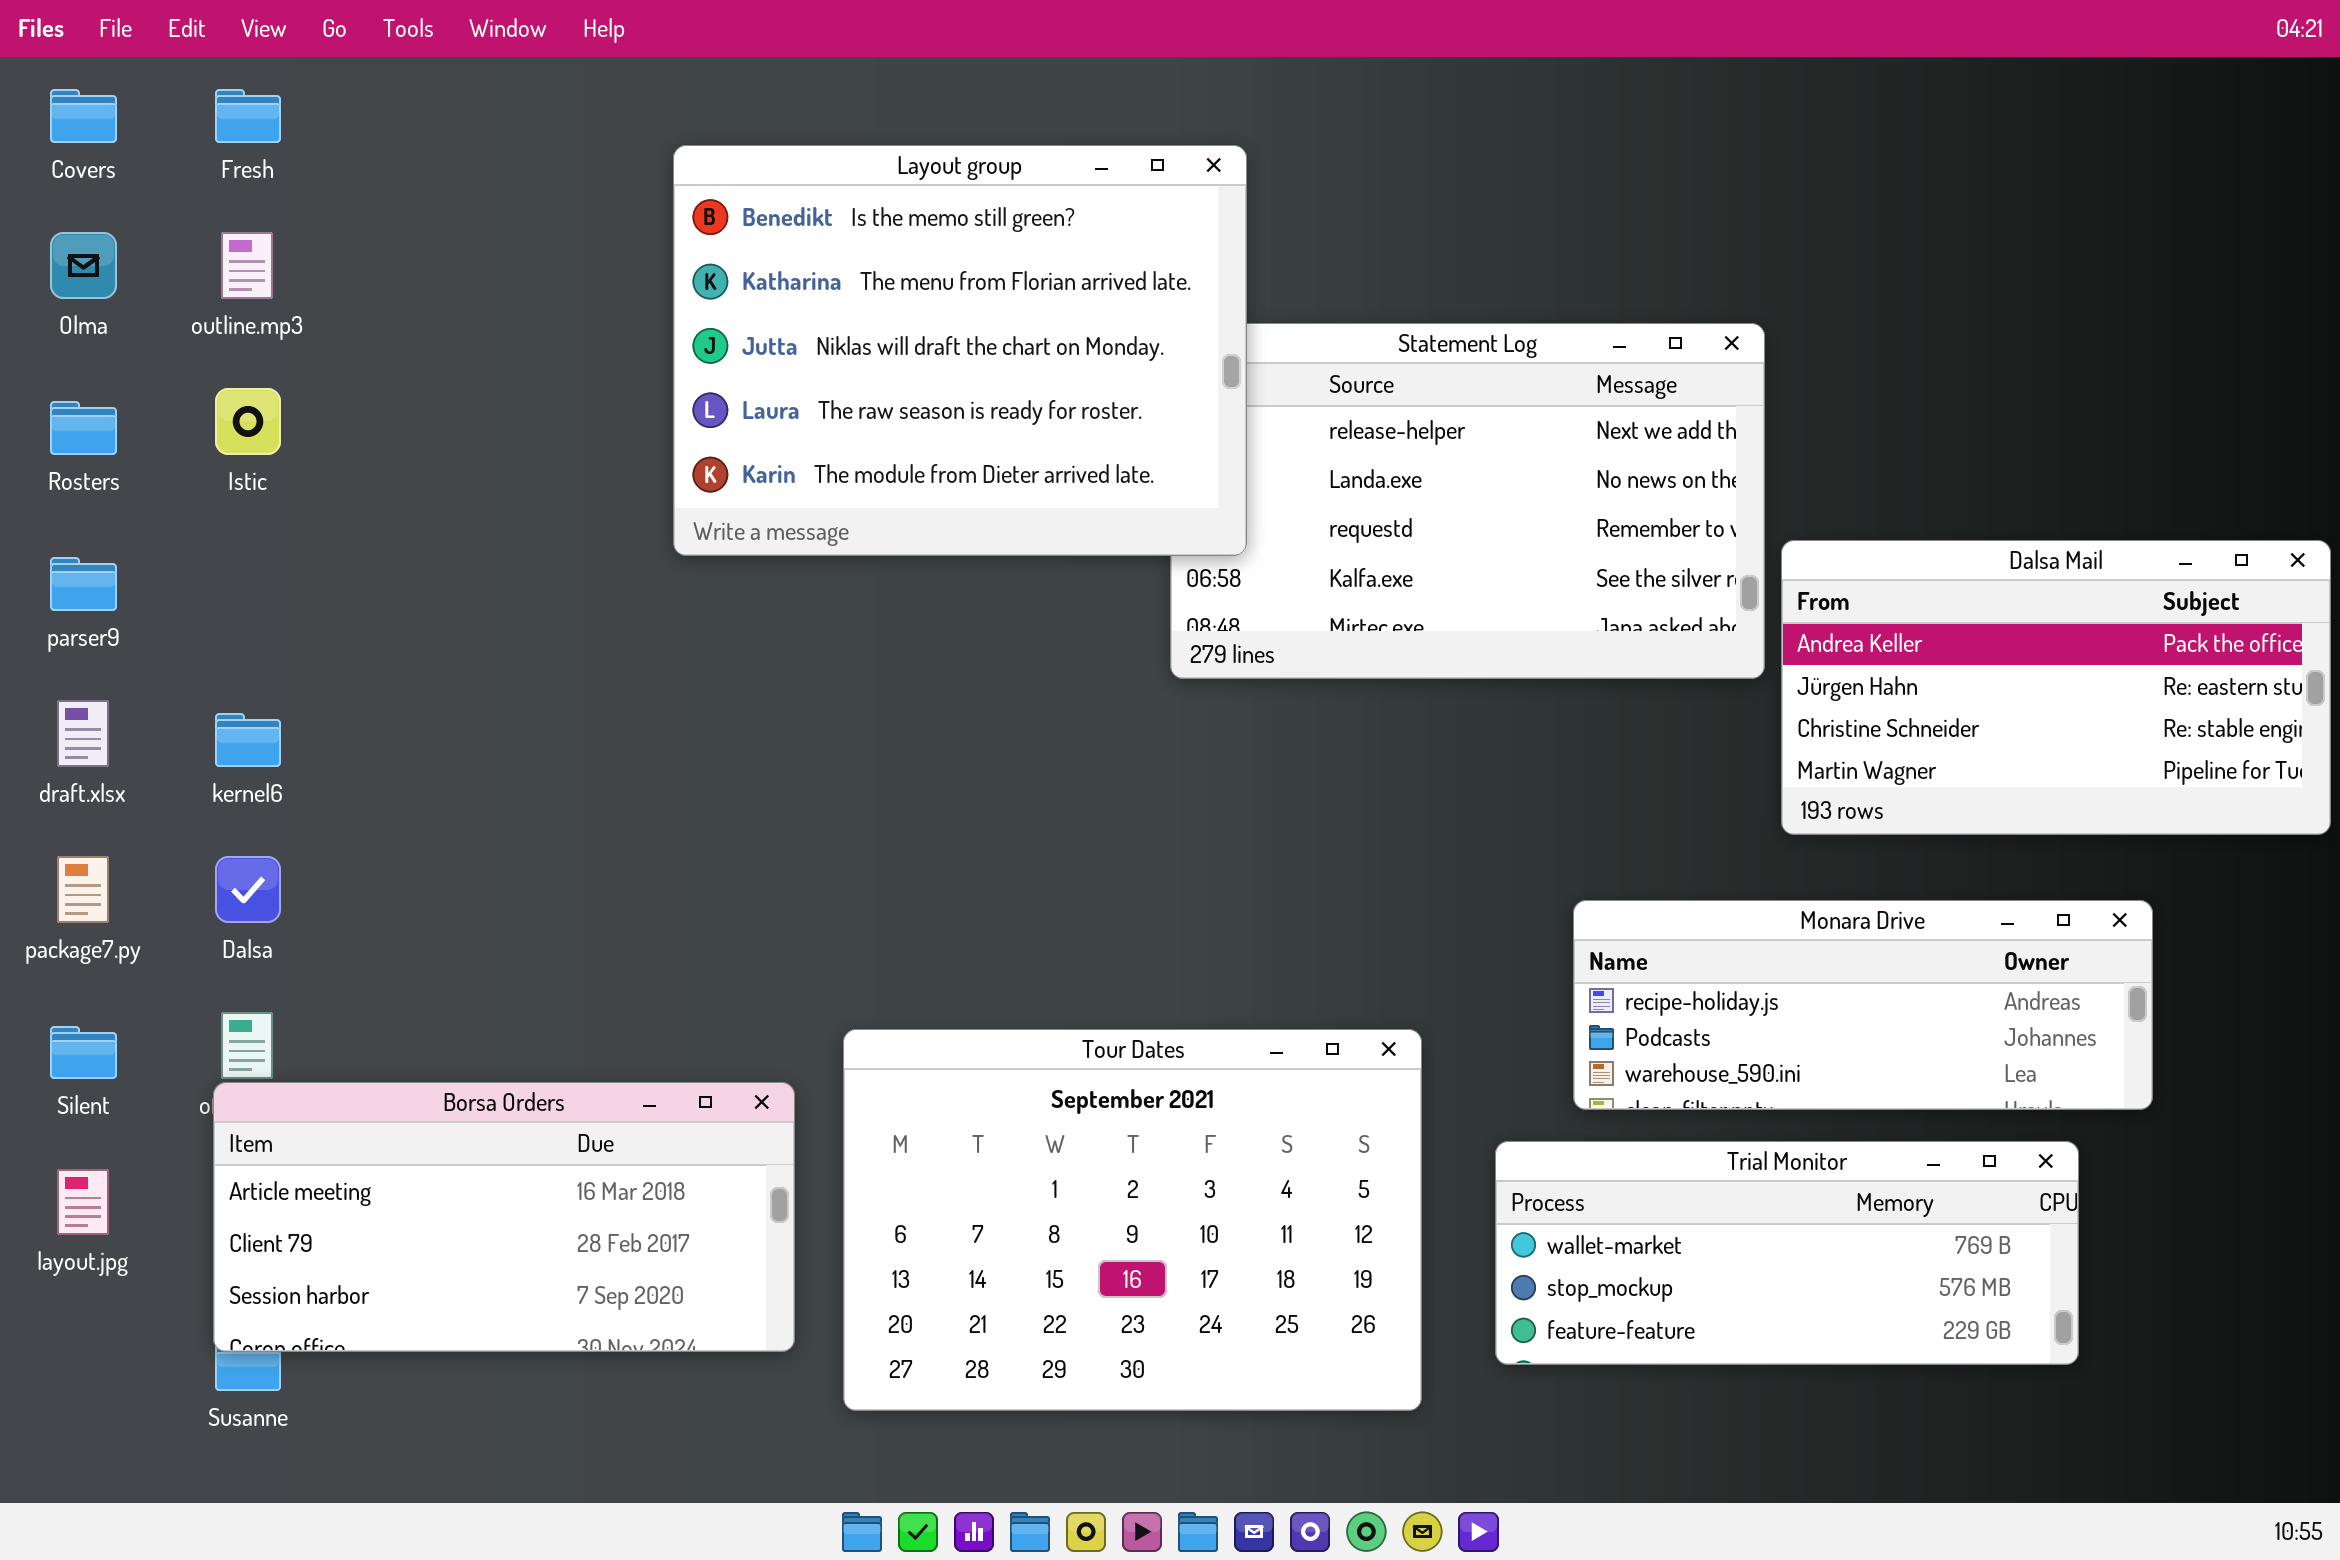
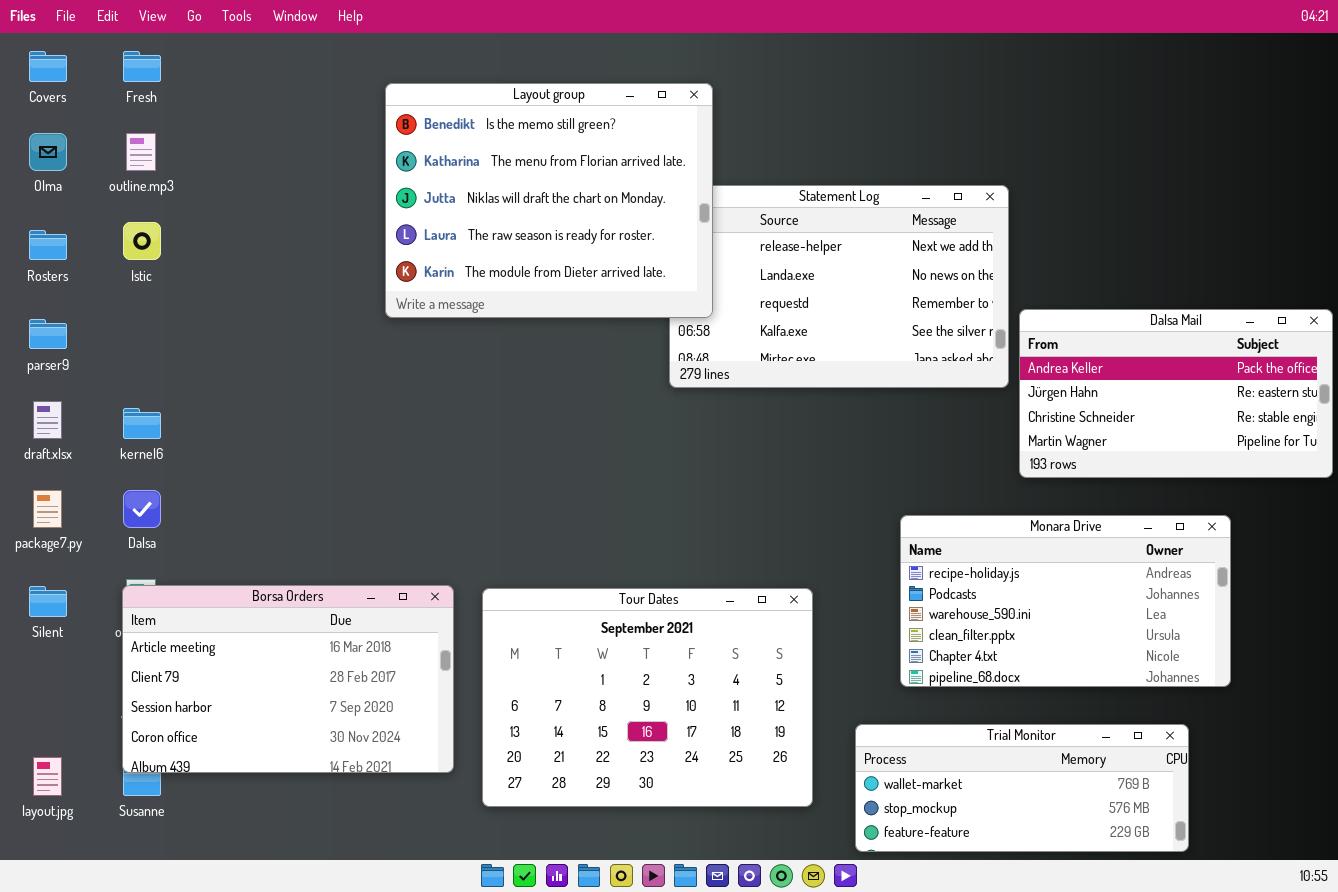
Monara Drive: [1573,900,2153,1110] -> [900,515,1231,687], resized
Borsa Orders: [213,1082,795,1352] -> [122,585,454,773], resized
Trial Monitor: [1495,1141,2079,1365] -> [855,724,1189,852], moved
layout.jpg: [57,1169,109,1235] -> [33,757,62,796], moved

